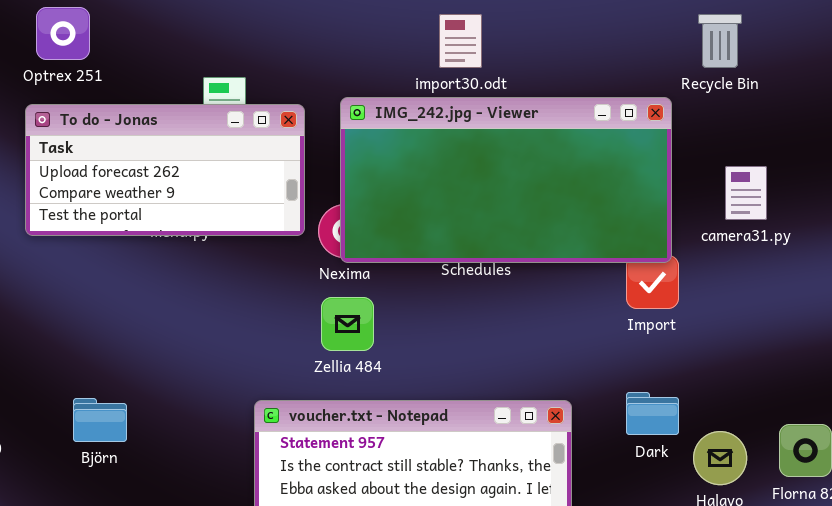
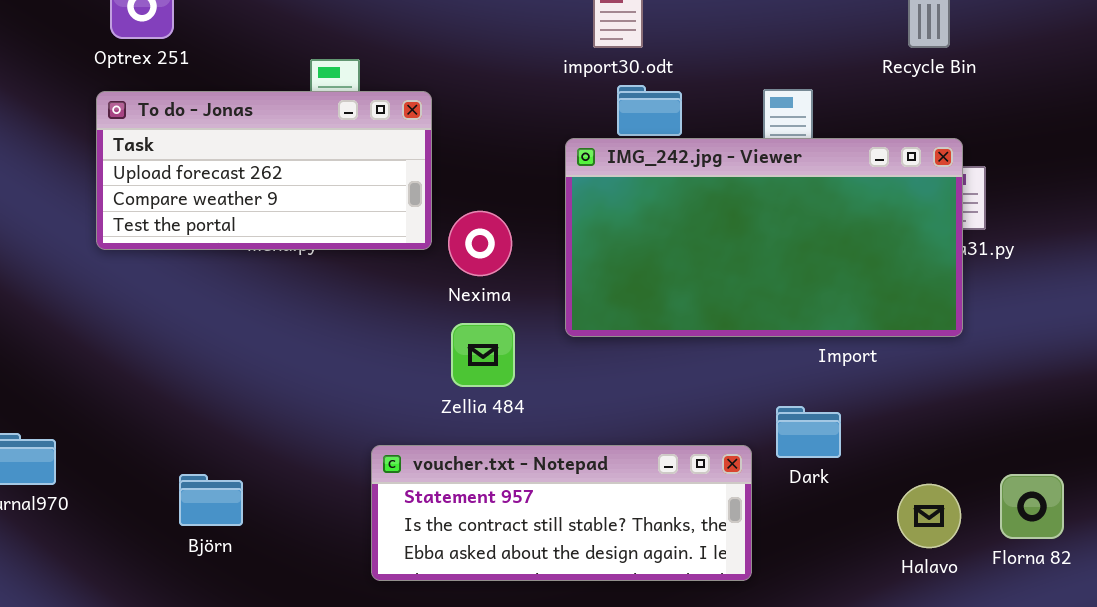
IMG_242.jpg - Viewer: [340,97,672,263] -> [565,138,963,337], moved
Dark: [626,392,679,435] -> [776,406,841,458], moved
Björn: [73,398,127,442] -> [179,474,243,526], moved

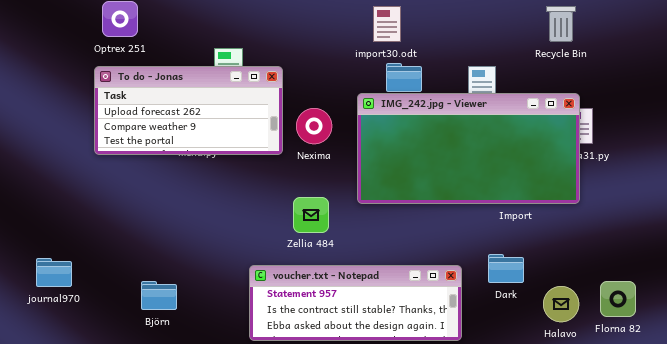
Nexima: [448,211,512,276] -> [296,108,332,144], moved
Dark: [776,406,841,458] -> [488,254,524,283], moved

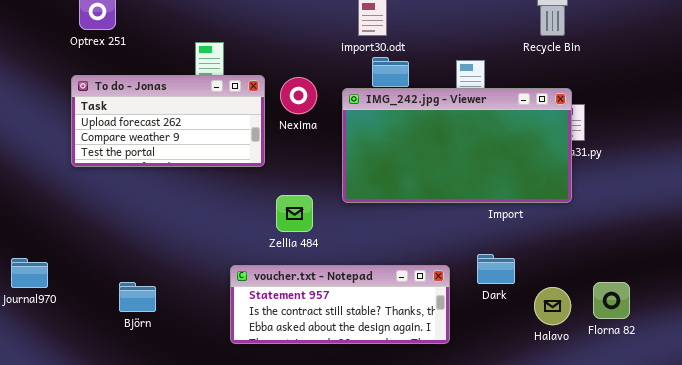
To do - Jonas: [94,66,283,155] -> [71,75,265,167], moved
Nexima: [296,108,332,144] -> [280,77,317,114], moved

